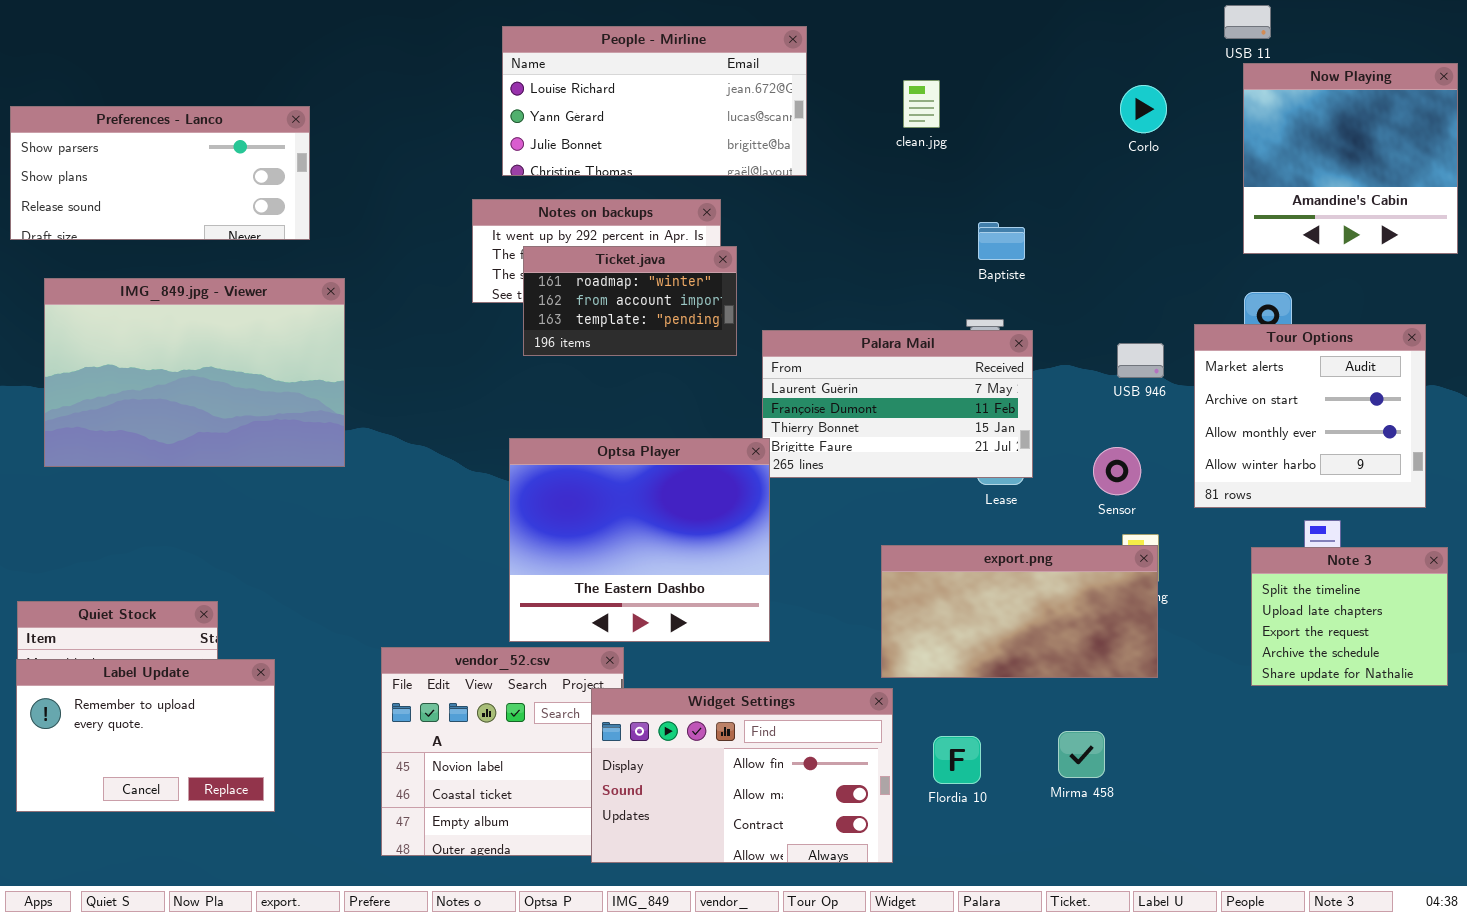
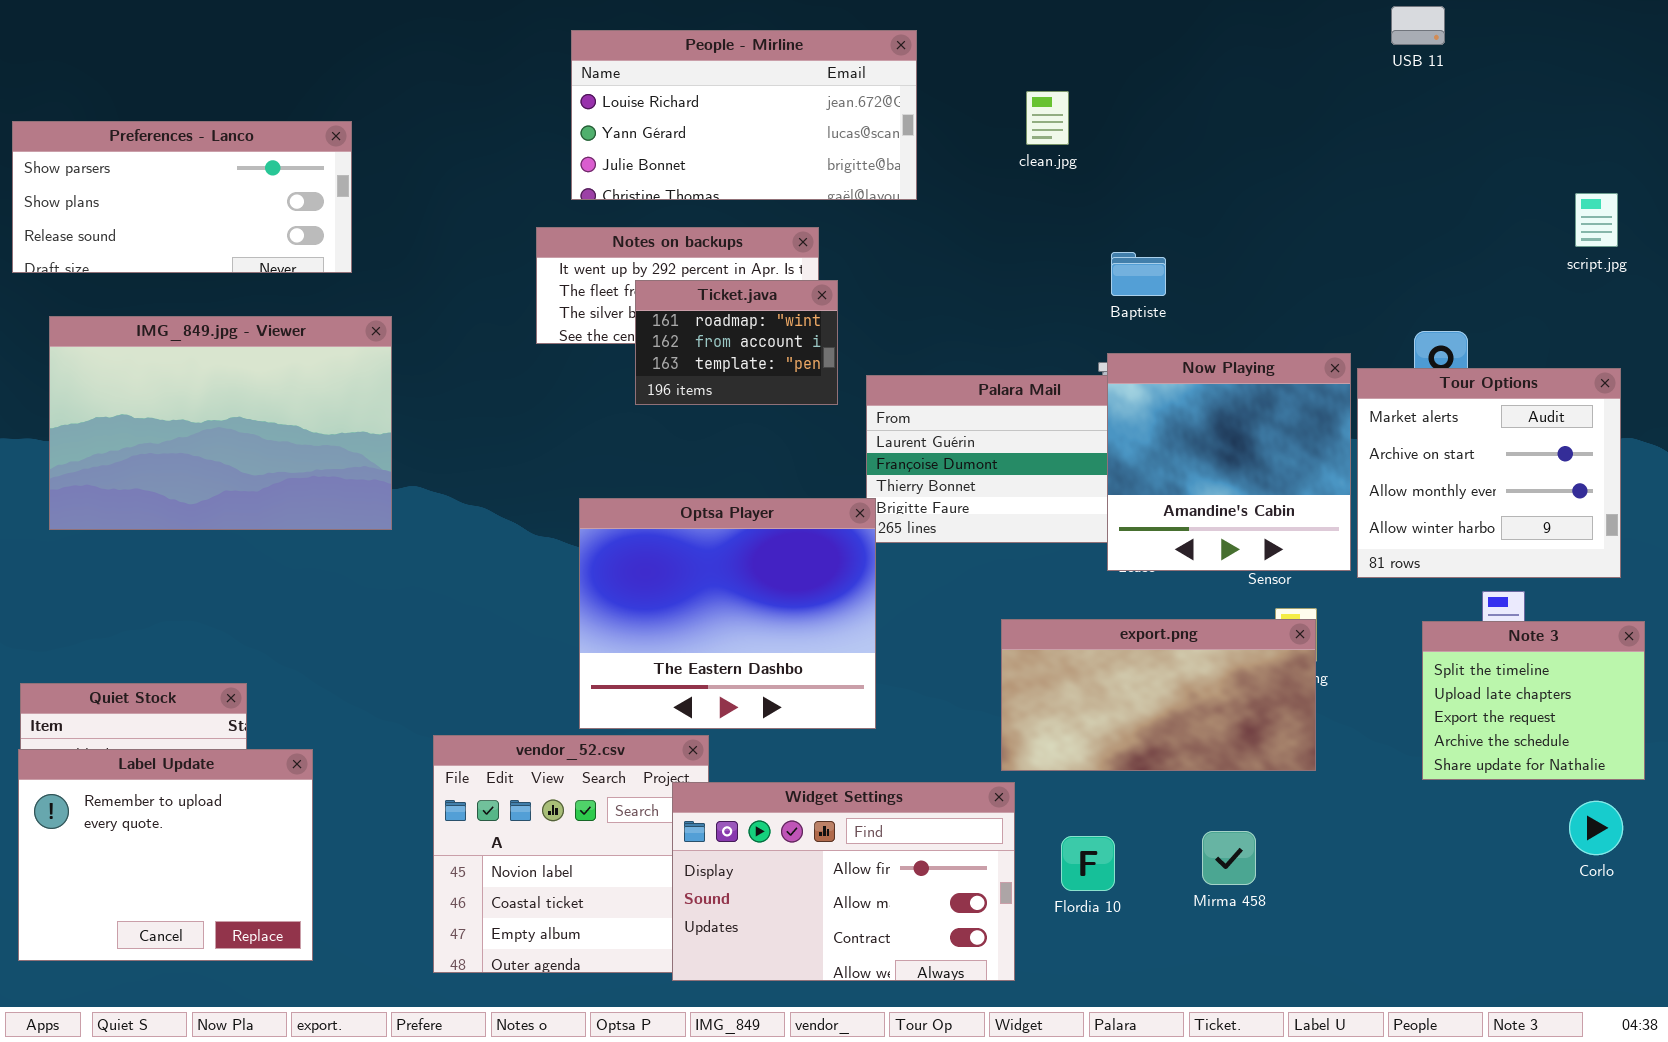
Now Playing: [1243,63,1458,254] -> [1107,353,1351,571], moved
Corlo: [1120,85,1167,133] -> [1569,801,1623,855], moved
Ticket.java: [523,246,737,356] -> [635,280,838,405], resized
Label Update: [16,659,275,812] -> [18,749,313,961], resized

